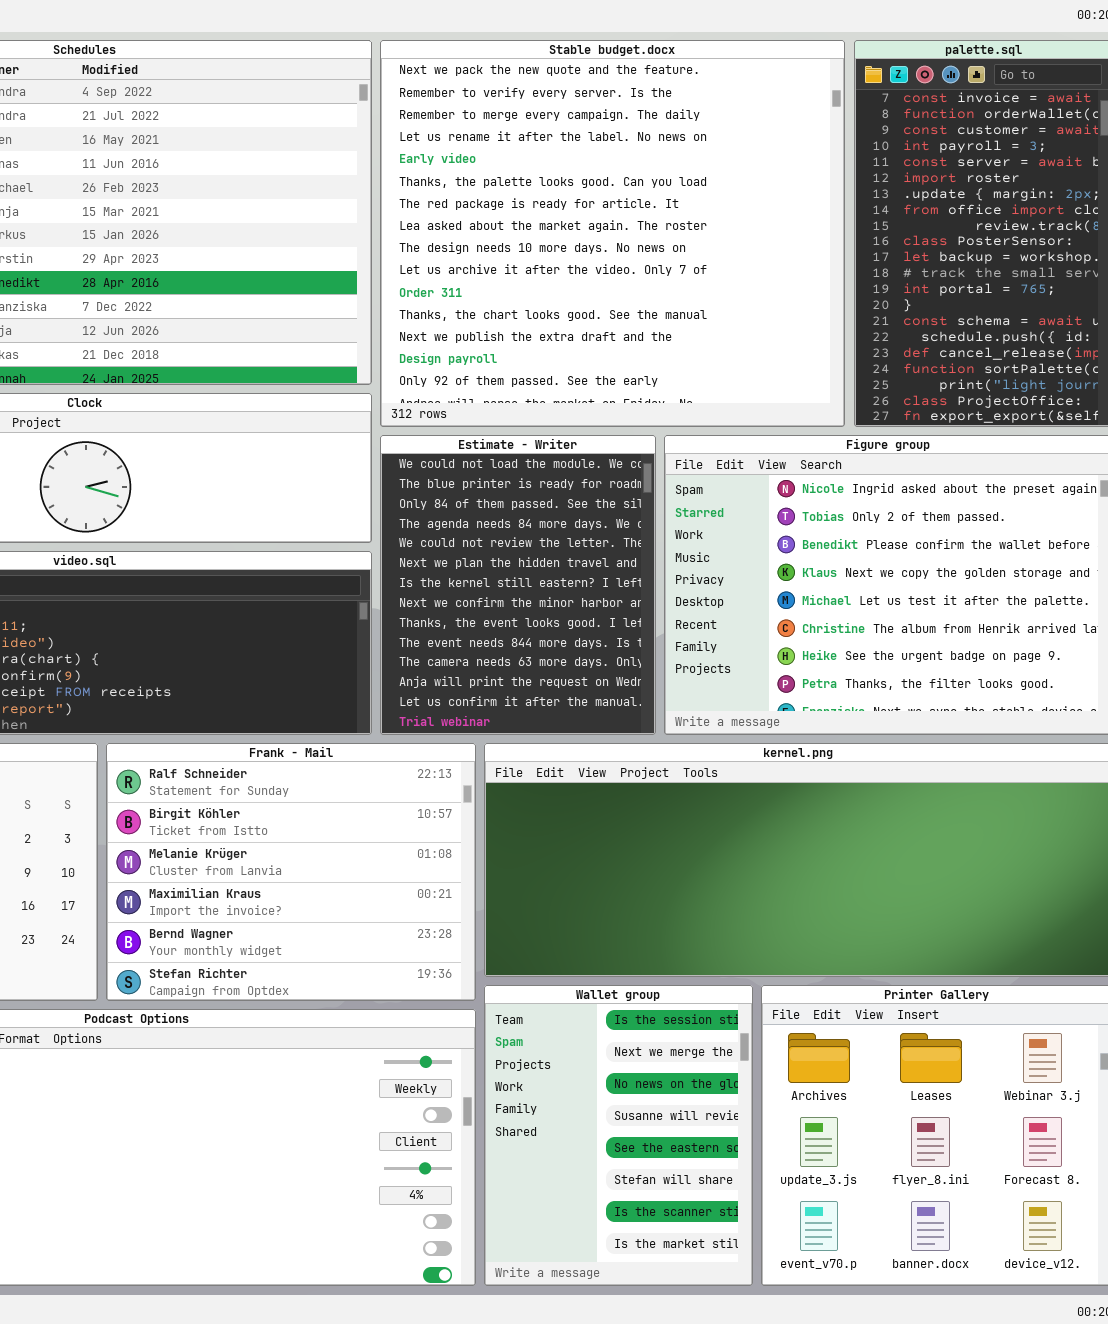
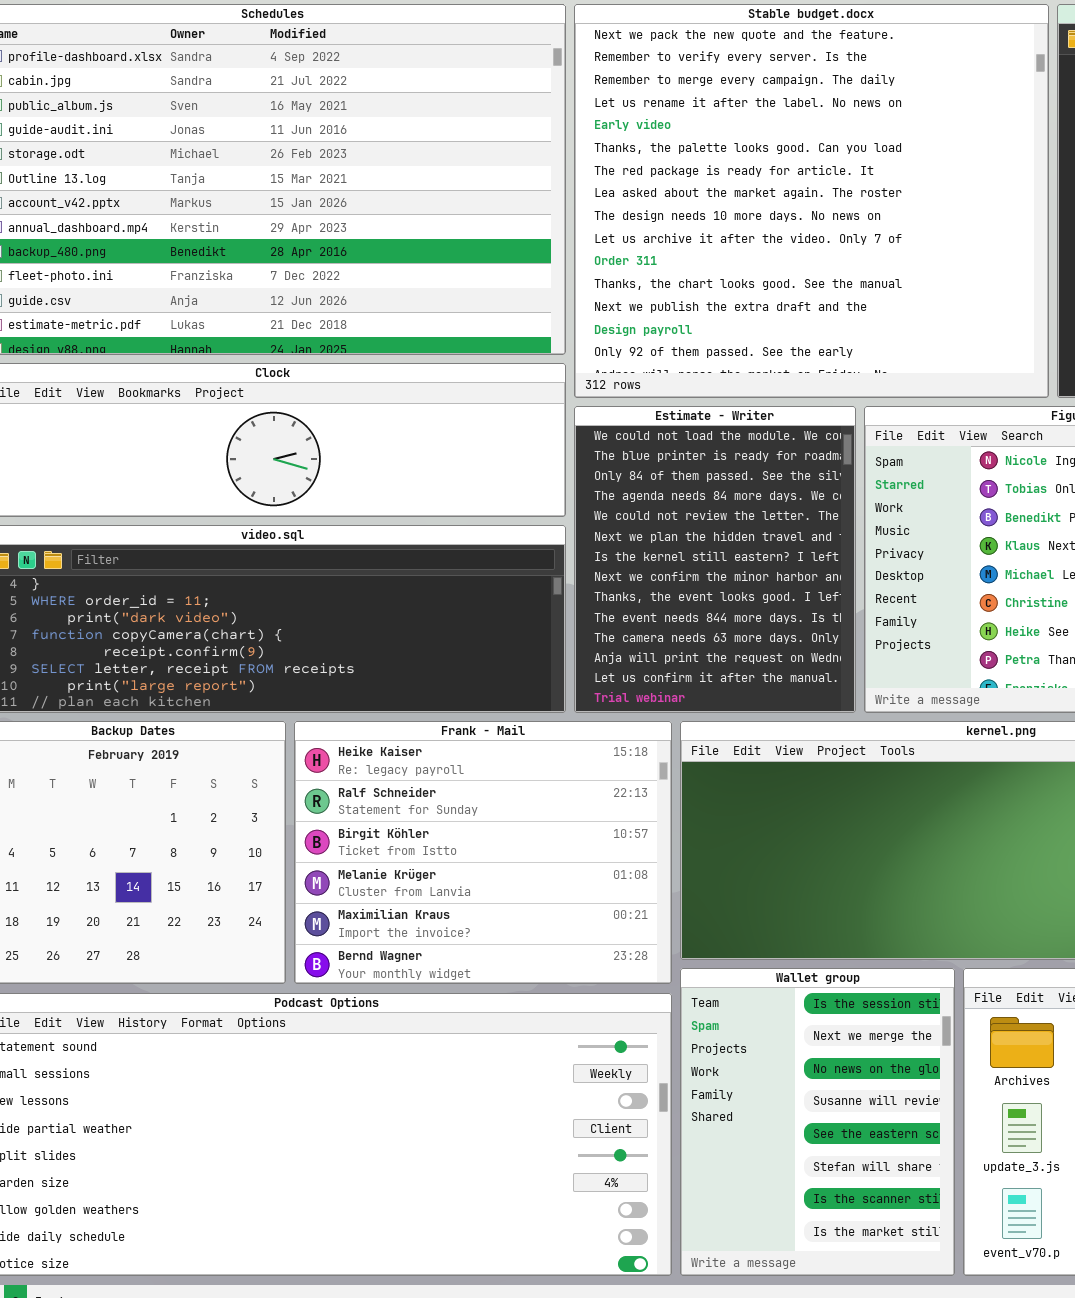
Frank - Mail: [106,743,476,1001] -> [294,721,672,984], scrolled up 1 row

